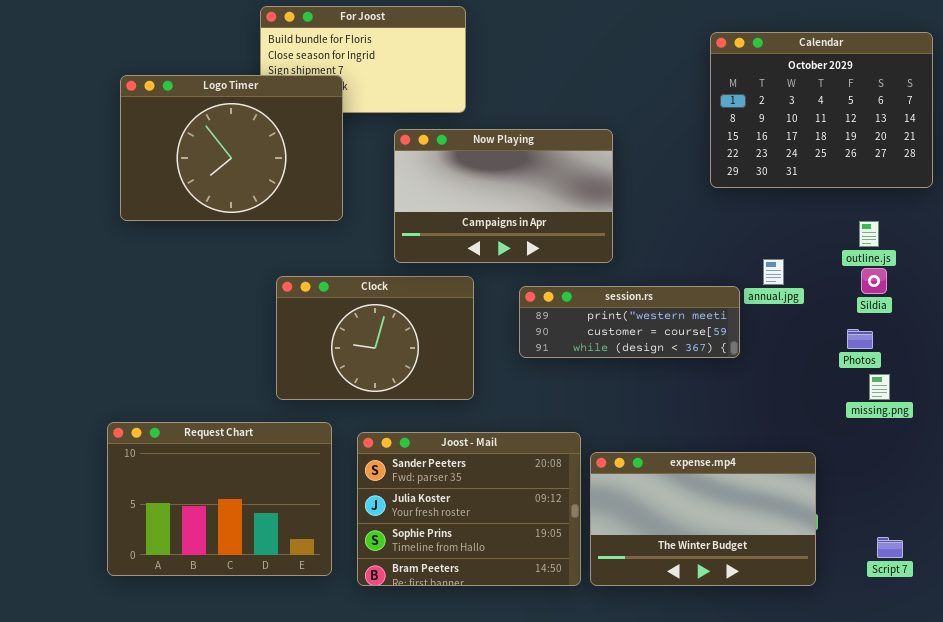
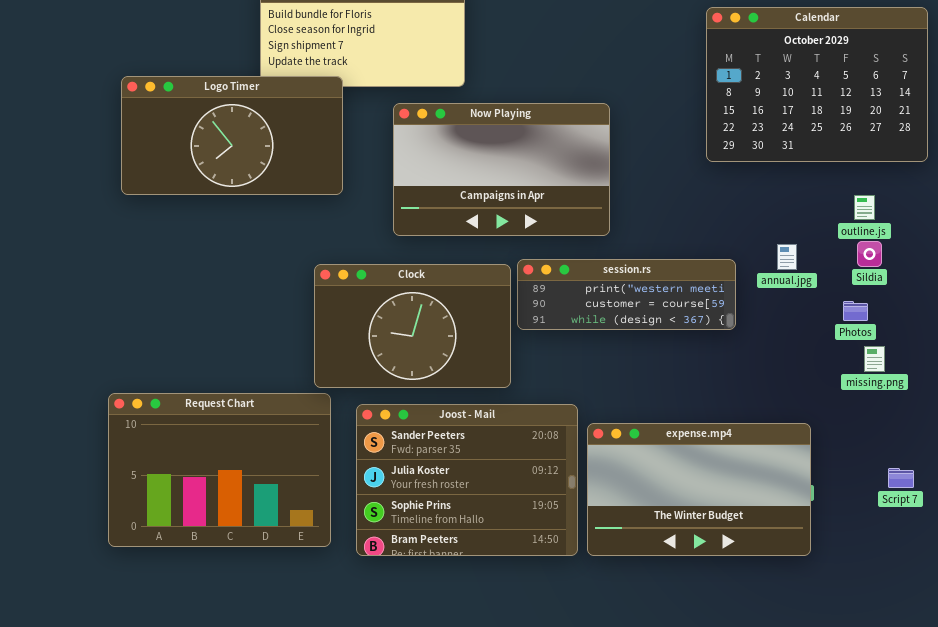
Logo Timer: [120,75,343,221] -> [121,76,343,195], resized
annual.jpg: [763,259,784,285] -> [777,244,797,270], moved
Clock: [276,276,474,400] -> [314,264,511,388], moved
Script 7: [877,537,903,558] -> [888,468,914,488], moved

